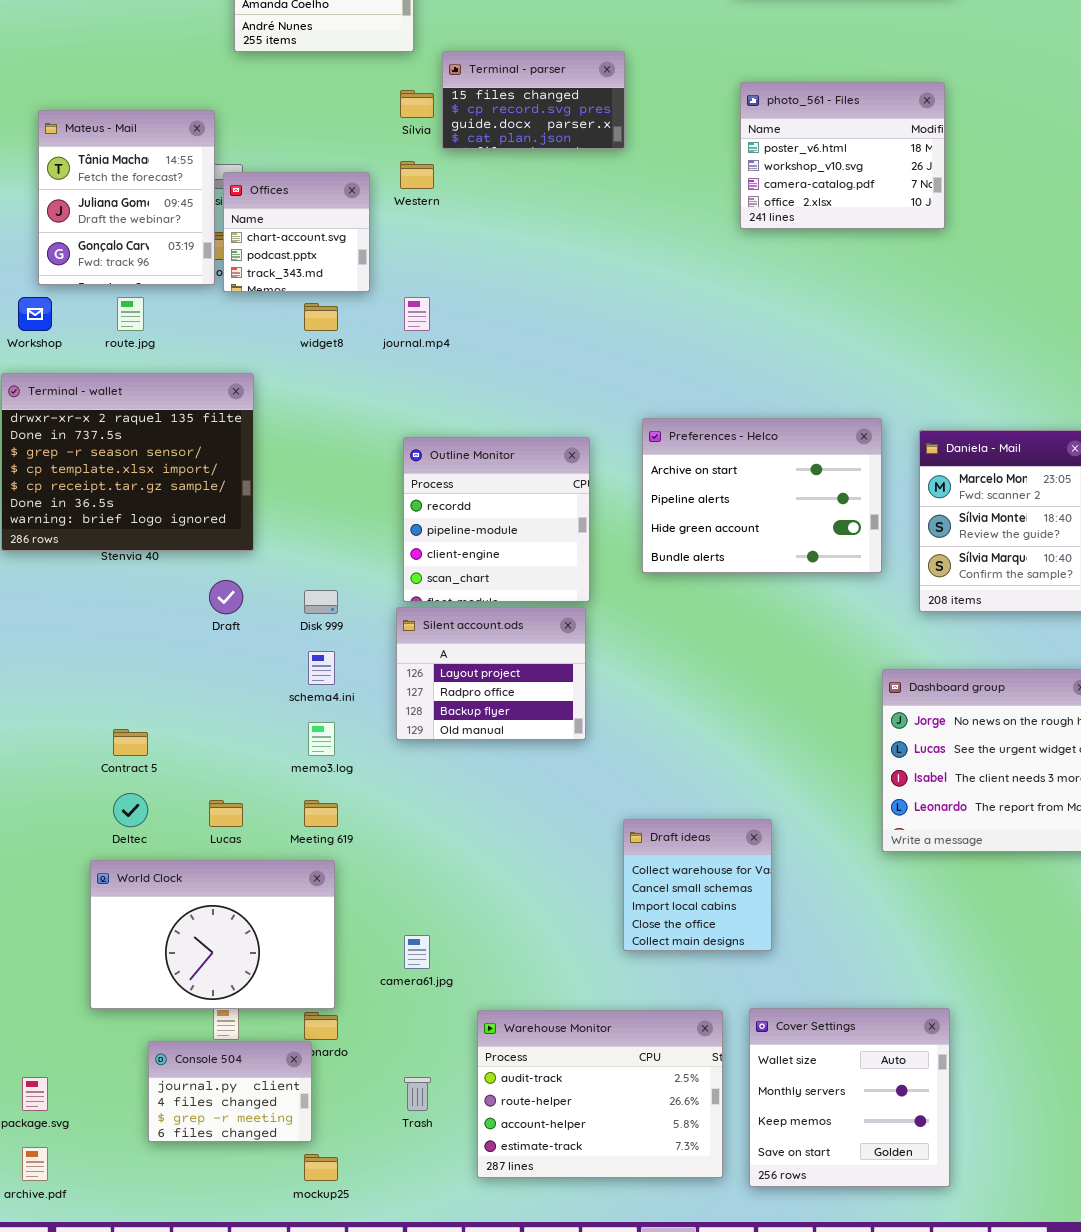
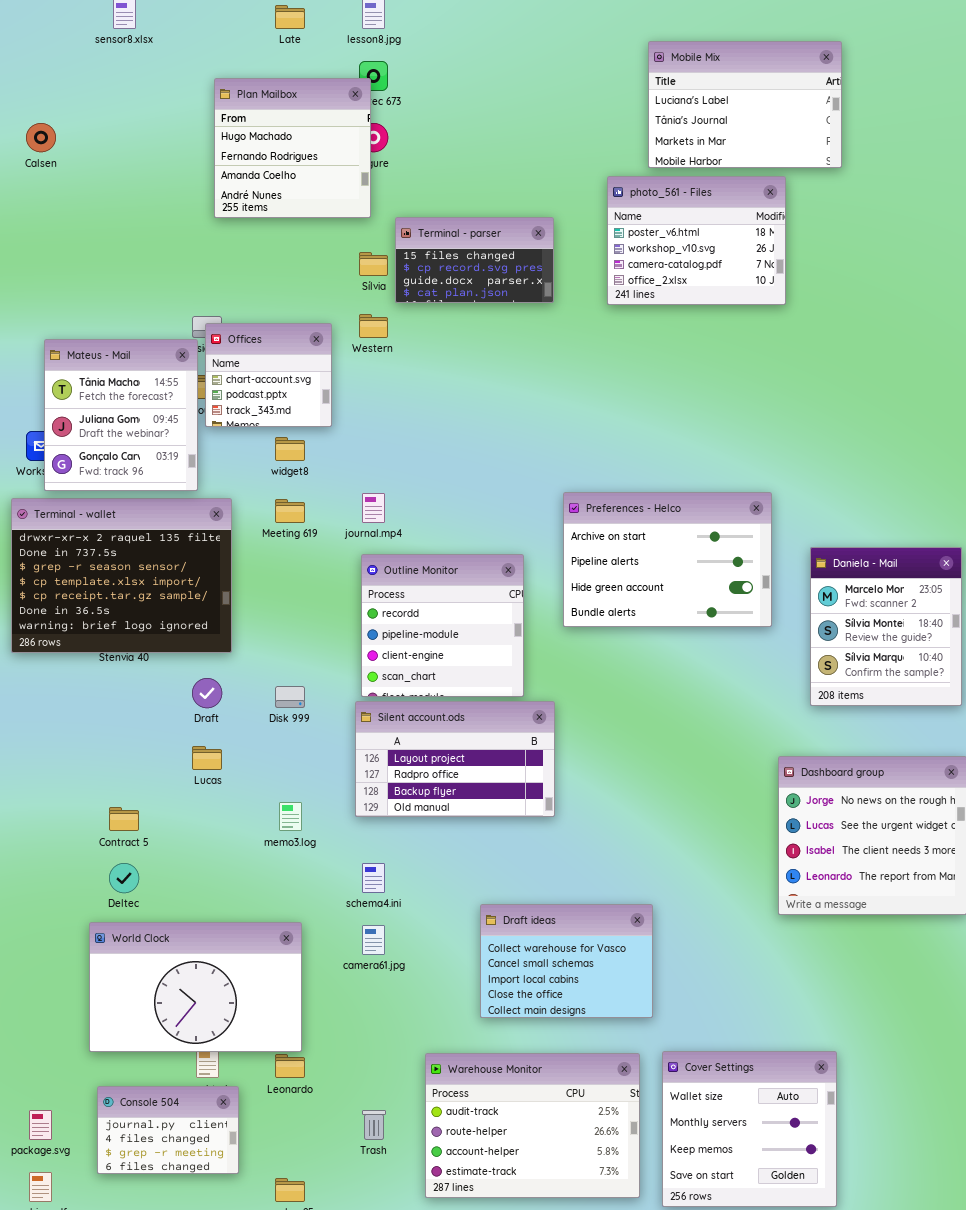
photo_561 - Files: [740,82,945,229] -> [607,176,786,305], moved
Mateus - Mail: [38,110,215,285] -> [44,339,198,491], moved
journal.mp4: [404,297,430,331] -> [362,493,385,523], moved
Preferences - Helco: [642,418,882,573] -> [563,492,772,627], moved
Silent account.ods: [396,607,586,740] -> [355,701,555,817], resized
schema4.ini: [308,651,335,685] -> [362,863,385,893], moved
Lucas: [209,800,243,827] -> [192,746,222,770], moved
Meeting 619: [304,800,338,827] -> [275,499,305,523], moved
Draft ideas: [623,819,772,951] -> [480,904,653,1018], moved, resized
camera61.jpg: [404,935,430,969] -> [362,925,385,955], moved
Console 504: [148,1041,312,1142] -> [97,1086,239,1174], moved

